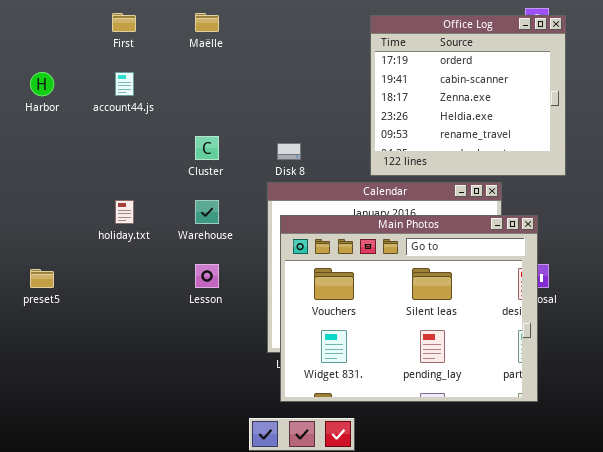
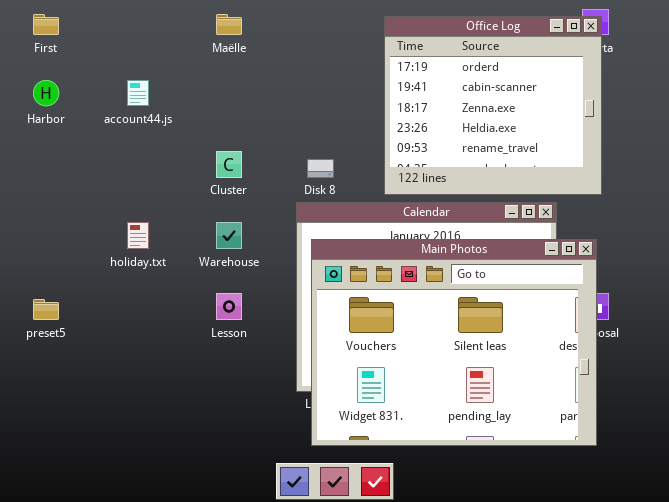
First: [112,13,136,32] -> [33,14,59,35], moved
Office Log: [370,15,566,176] -> [384,16,602,195], moved

